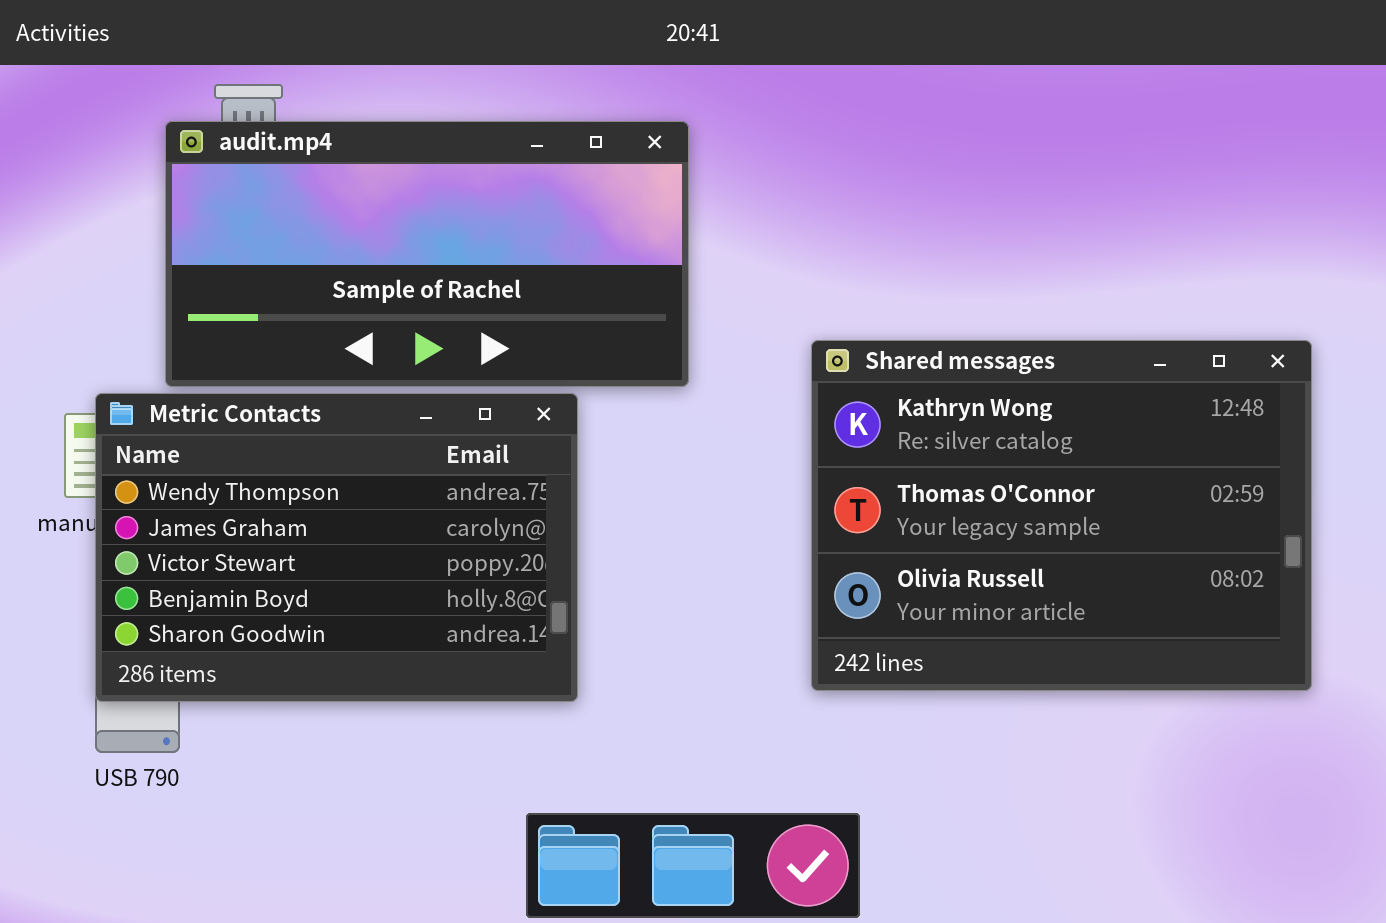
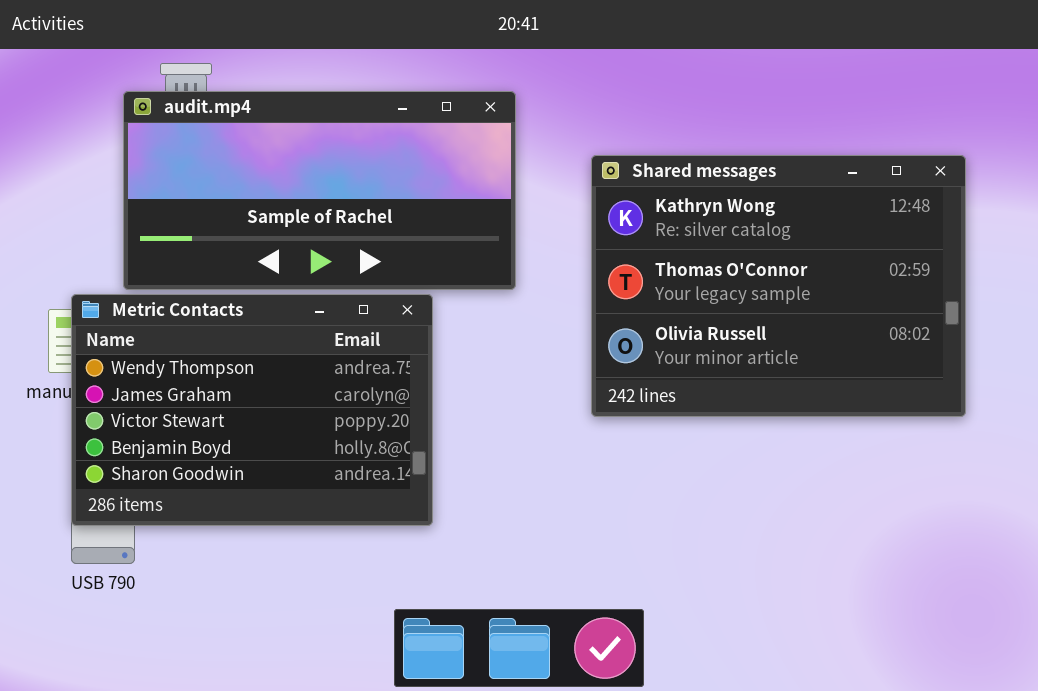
Shared messages: [811,340,1312,691] -> [591,155,966,417], moved

